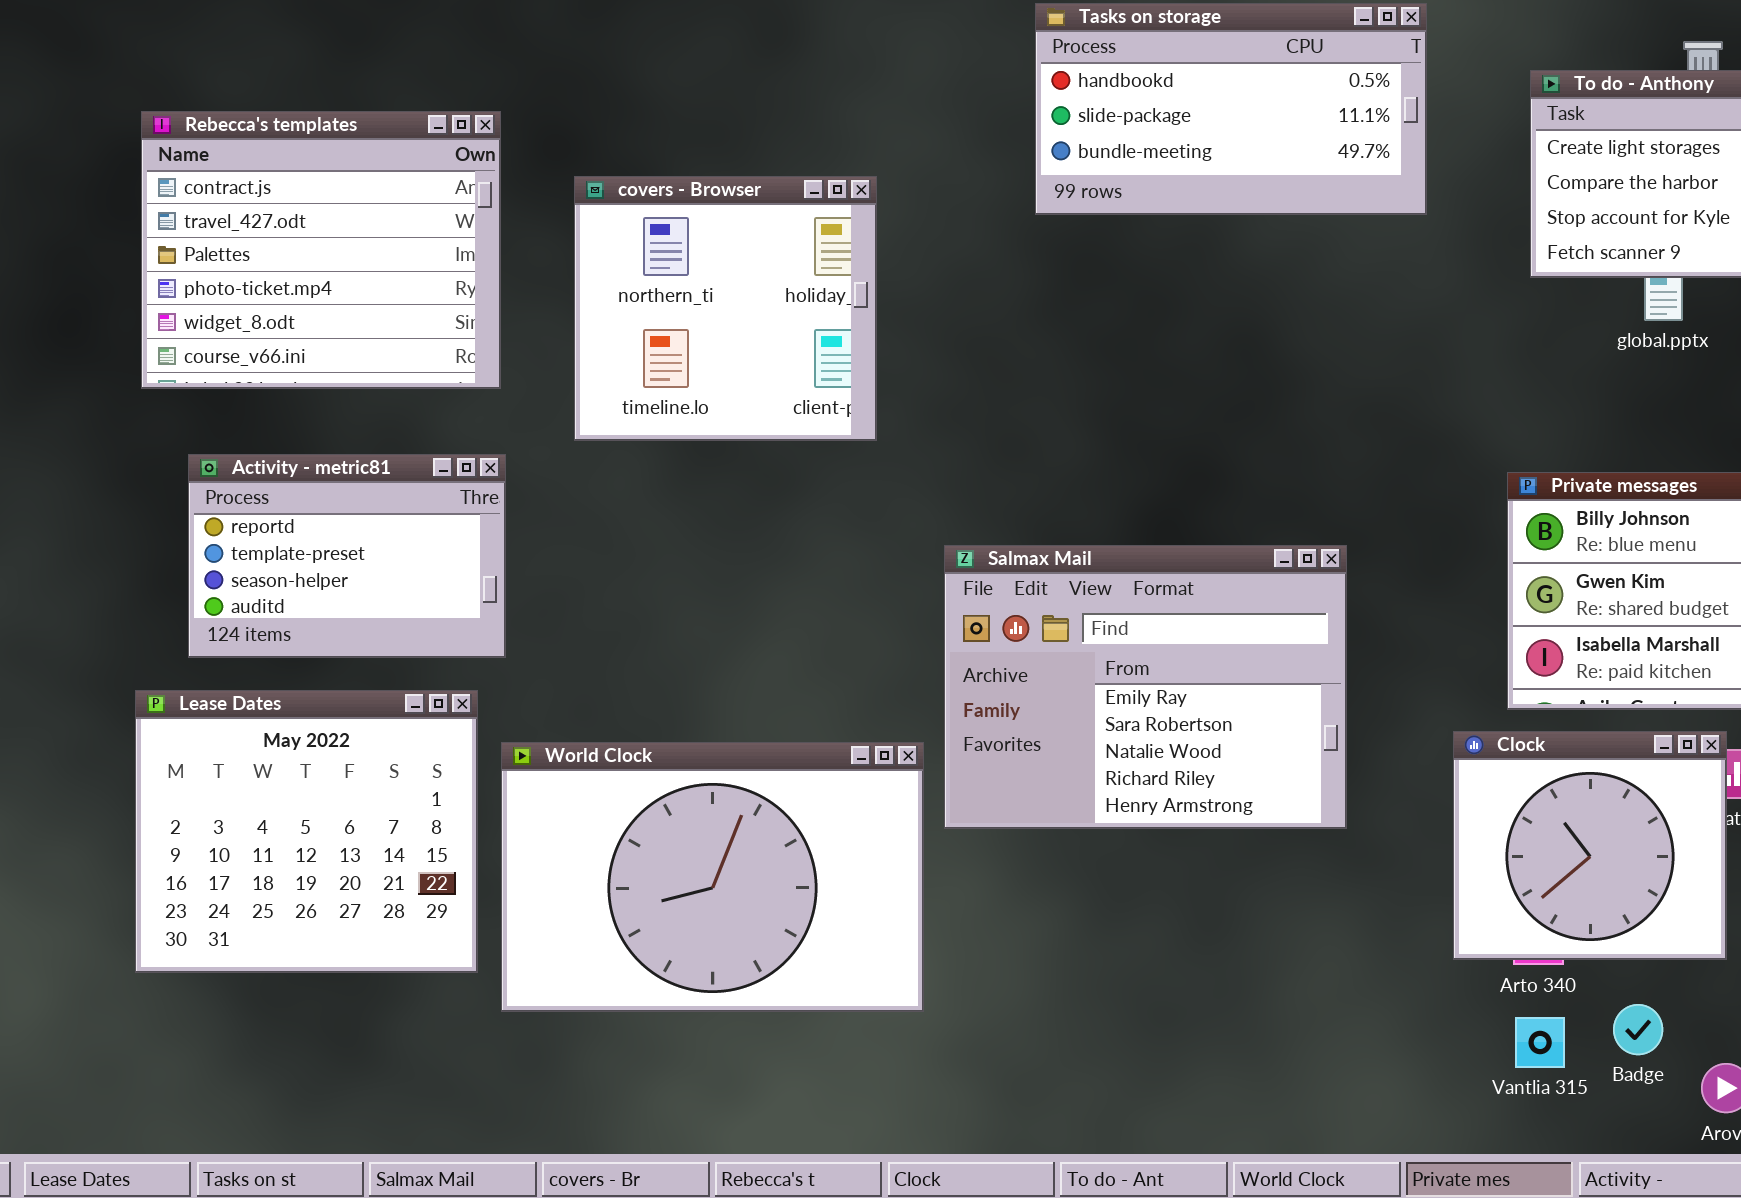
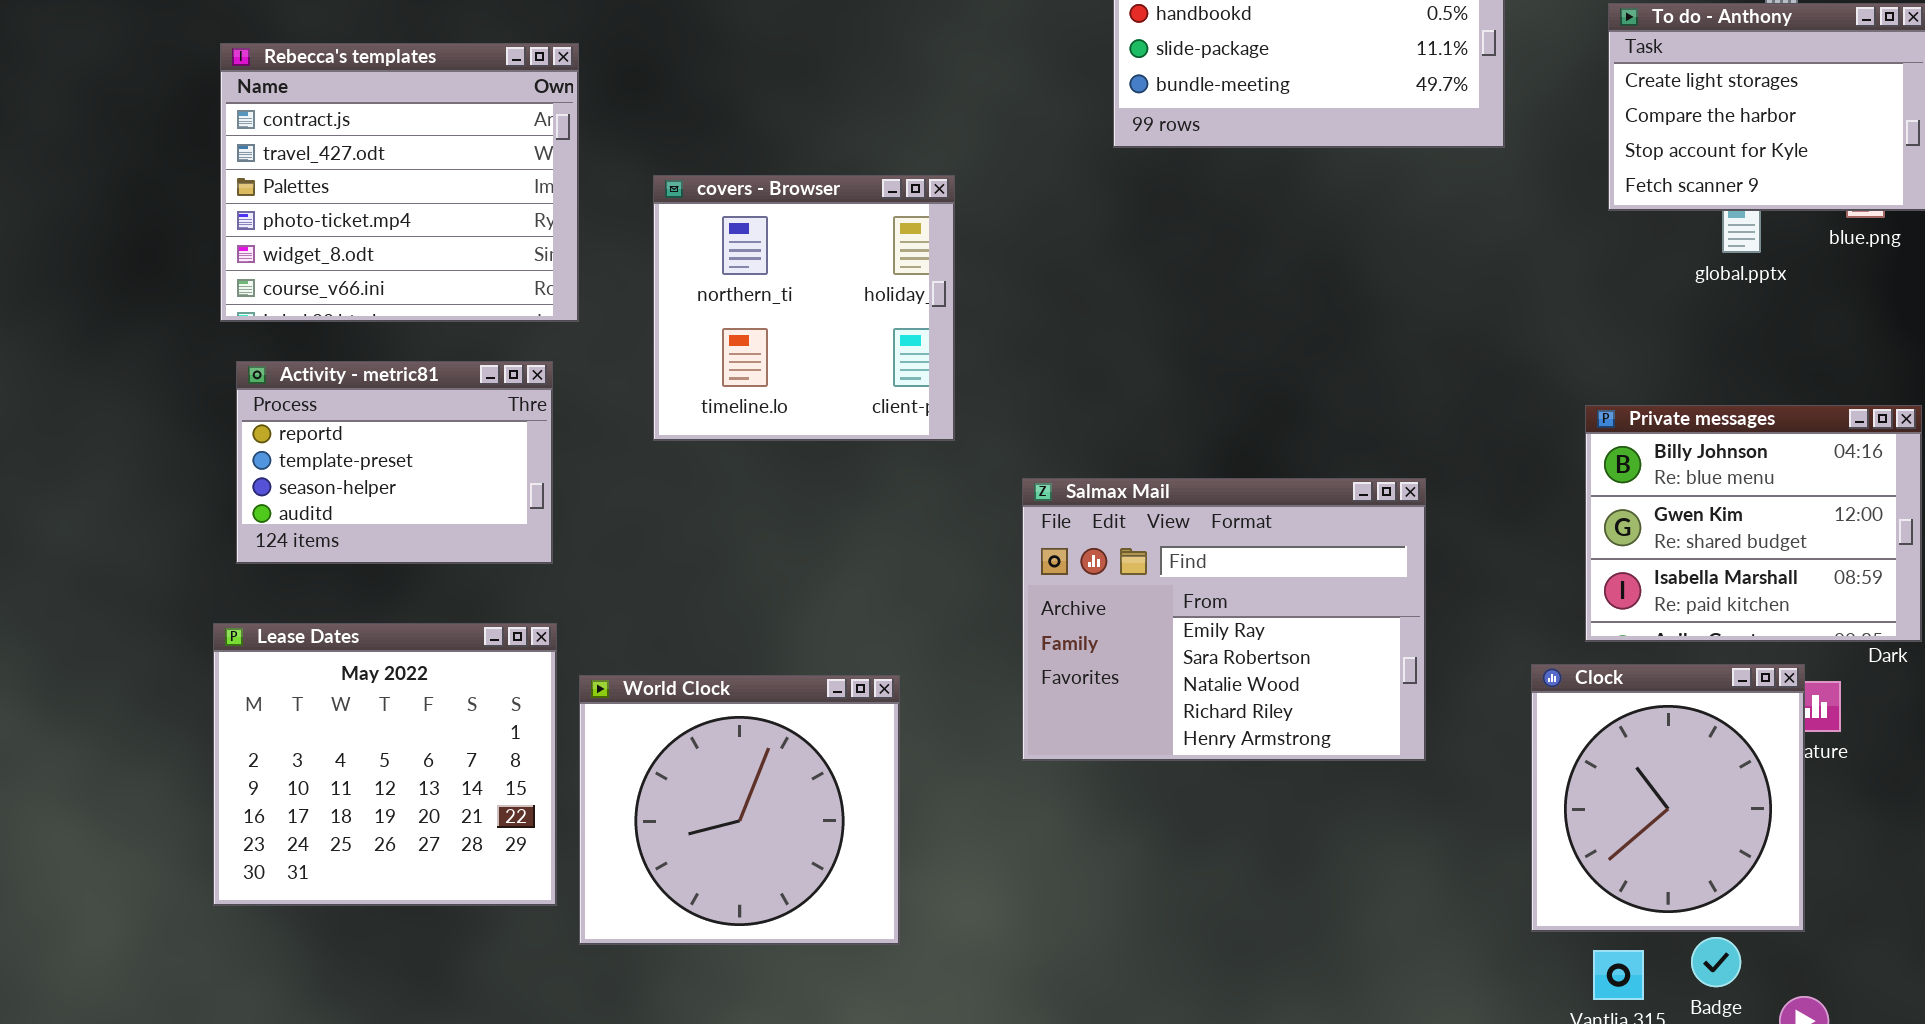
covers - Browser: [574,176,877,441] -> [653,175,955,441], moved
Activity - metric81: [188,454,506,658] -> [236,361,553,564], moved
Clock: [1453,731,1727,960] -> [1531,664,1805,932], resized
World Clock: [501,742,924,1012] -> [579,675,900,945], resized

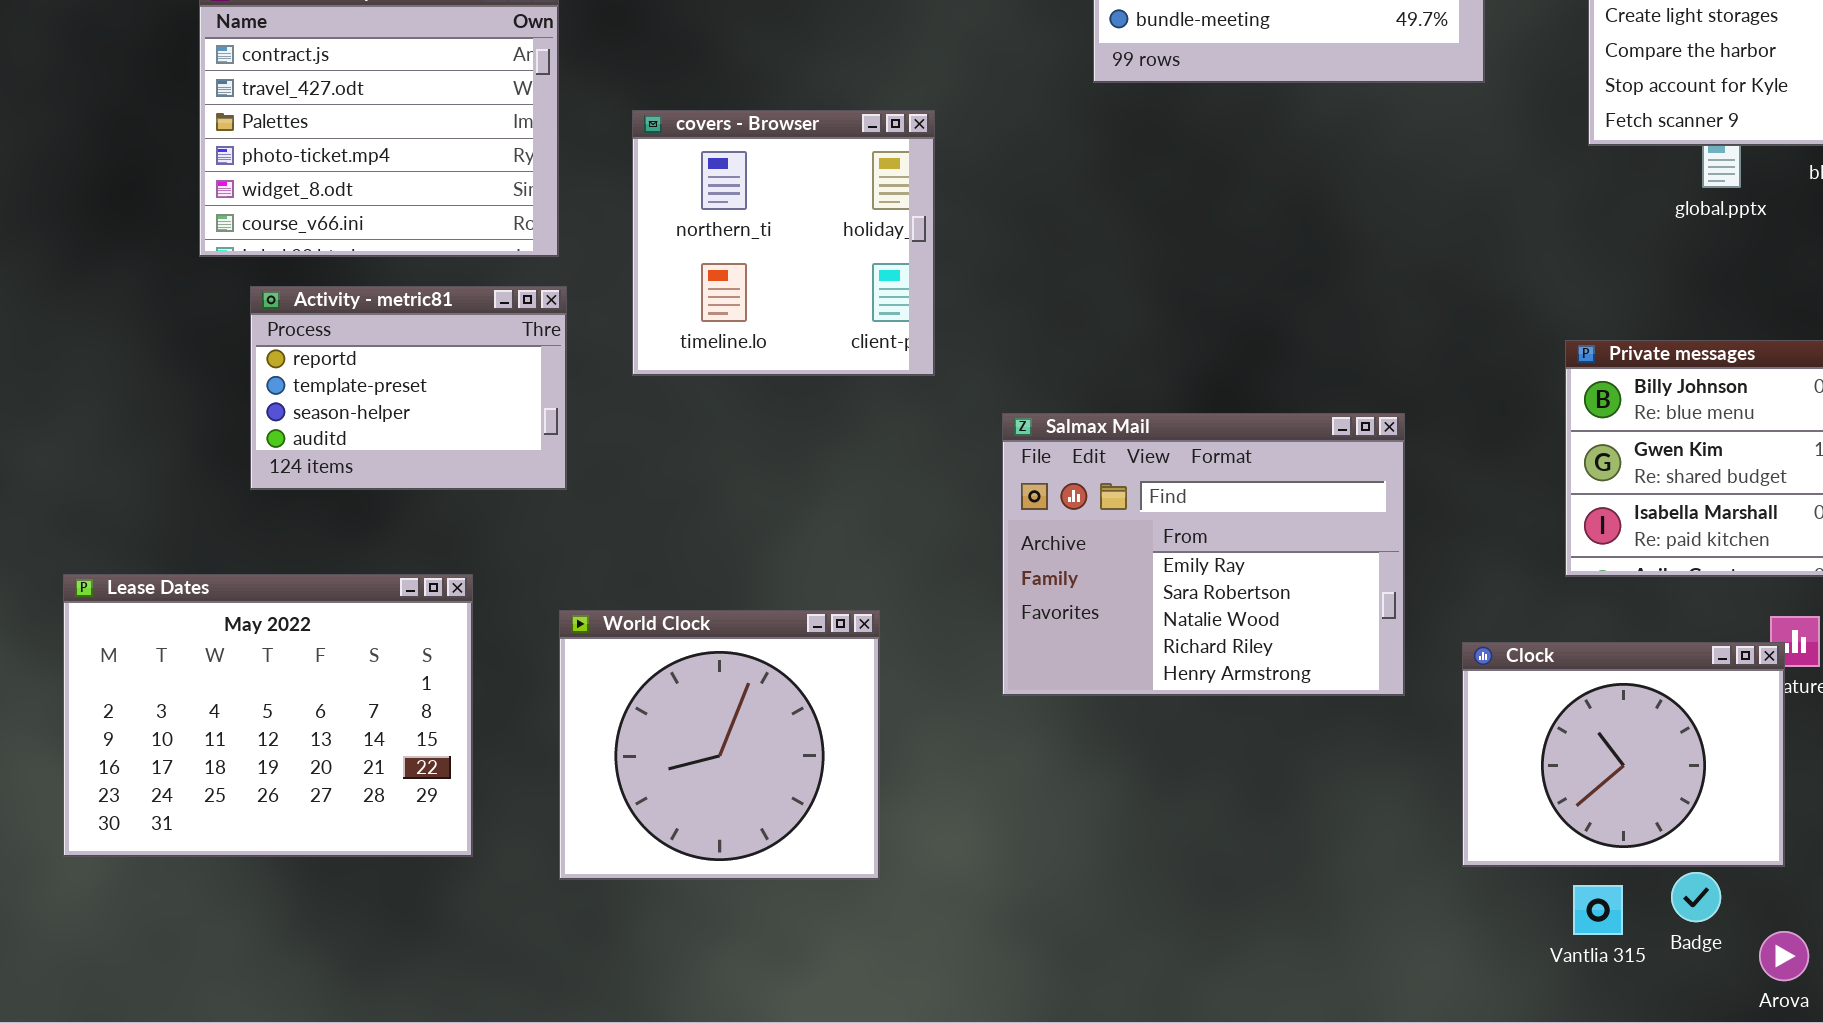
Activity - metric81: [236,361,553,564] -> [250,286,567,490], moved
Lease Dates: [213,623,557,906] -> [63,574,473,857], moved, resized
Clock: [1531,664,1805,932] -> [1462,642,1785,867], resized

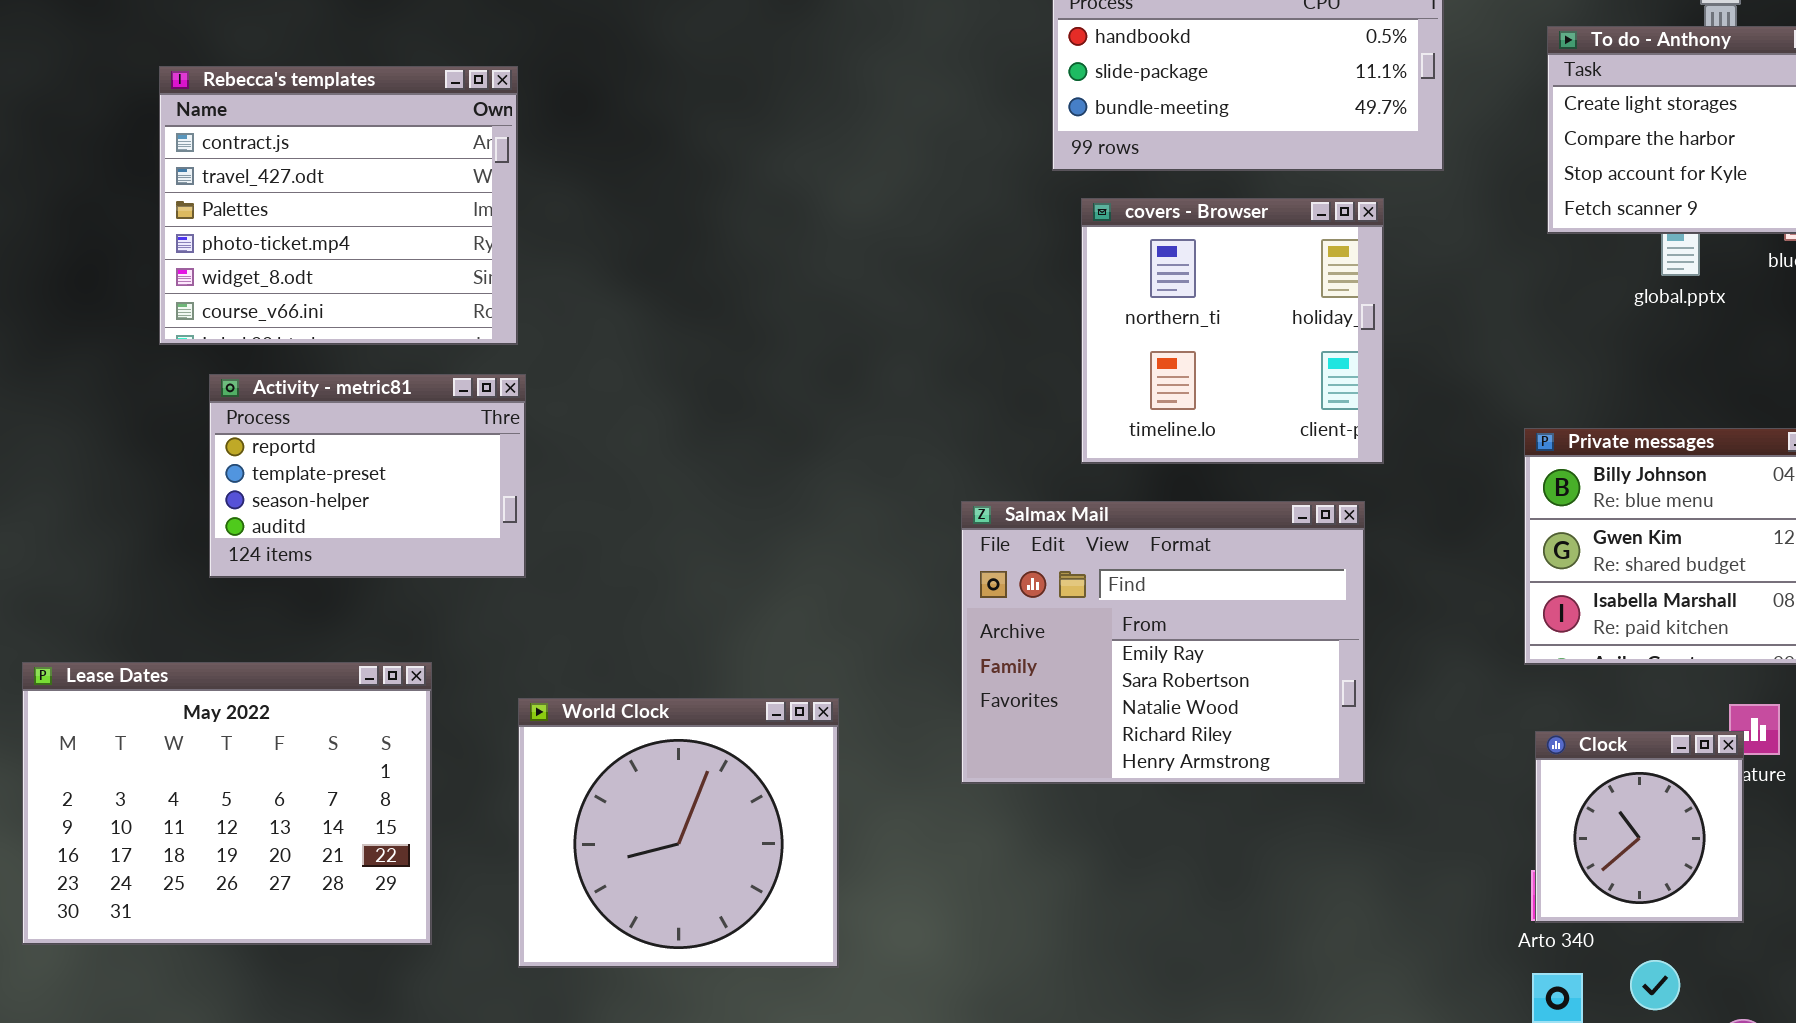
covers - Browser: [632,110,935,376] -> [1081,198,1384,464], moved
Clock: [1462,642,1785,867] -> [1535,731,1744,923], resized

